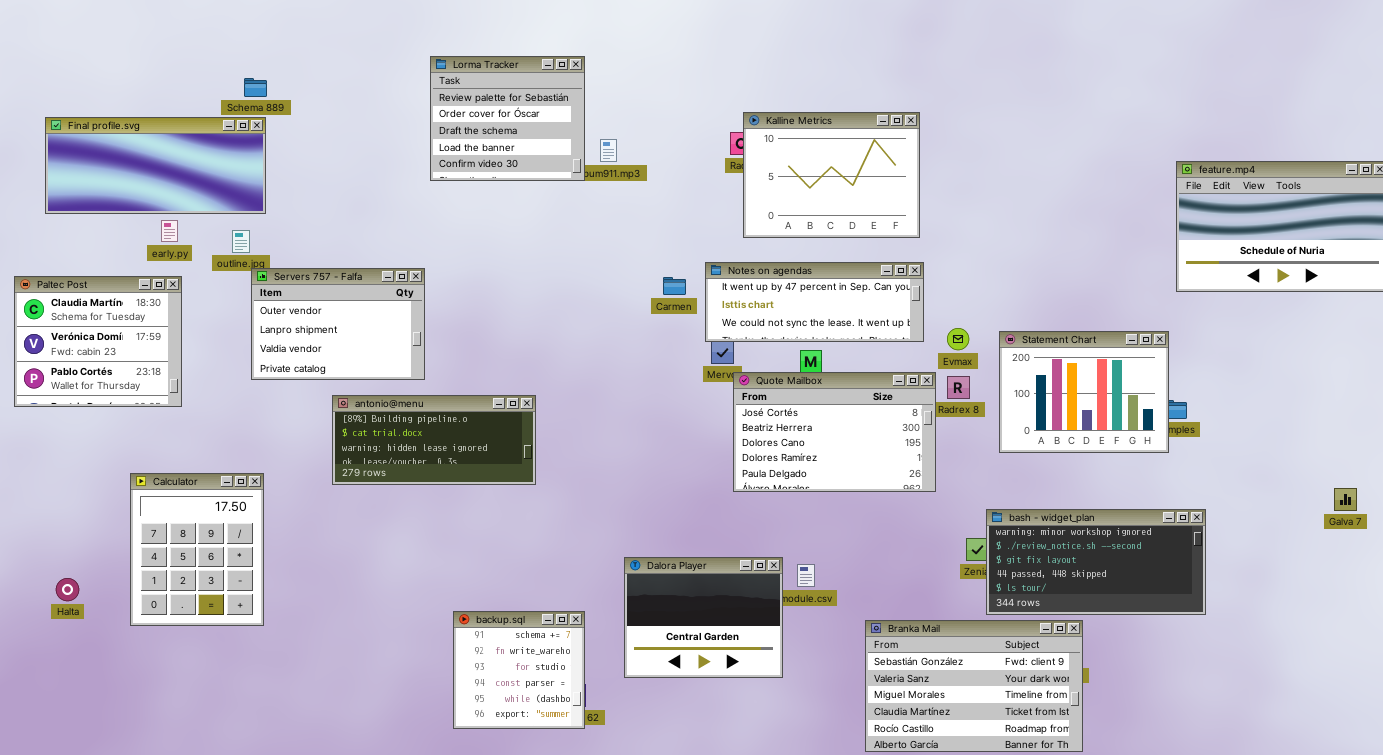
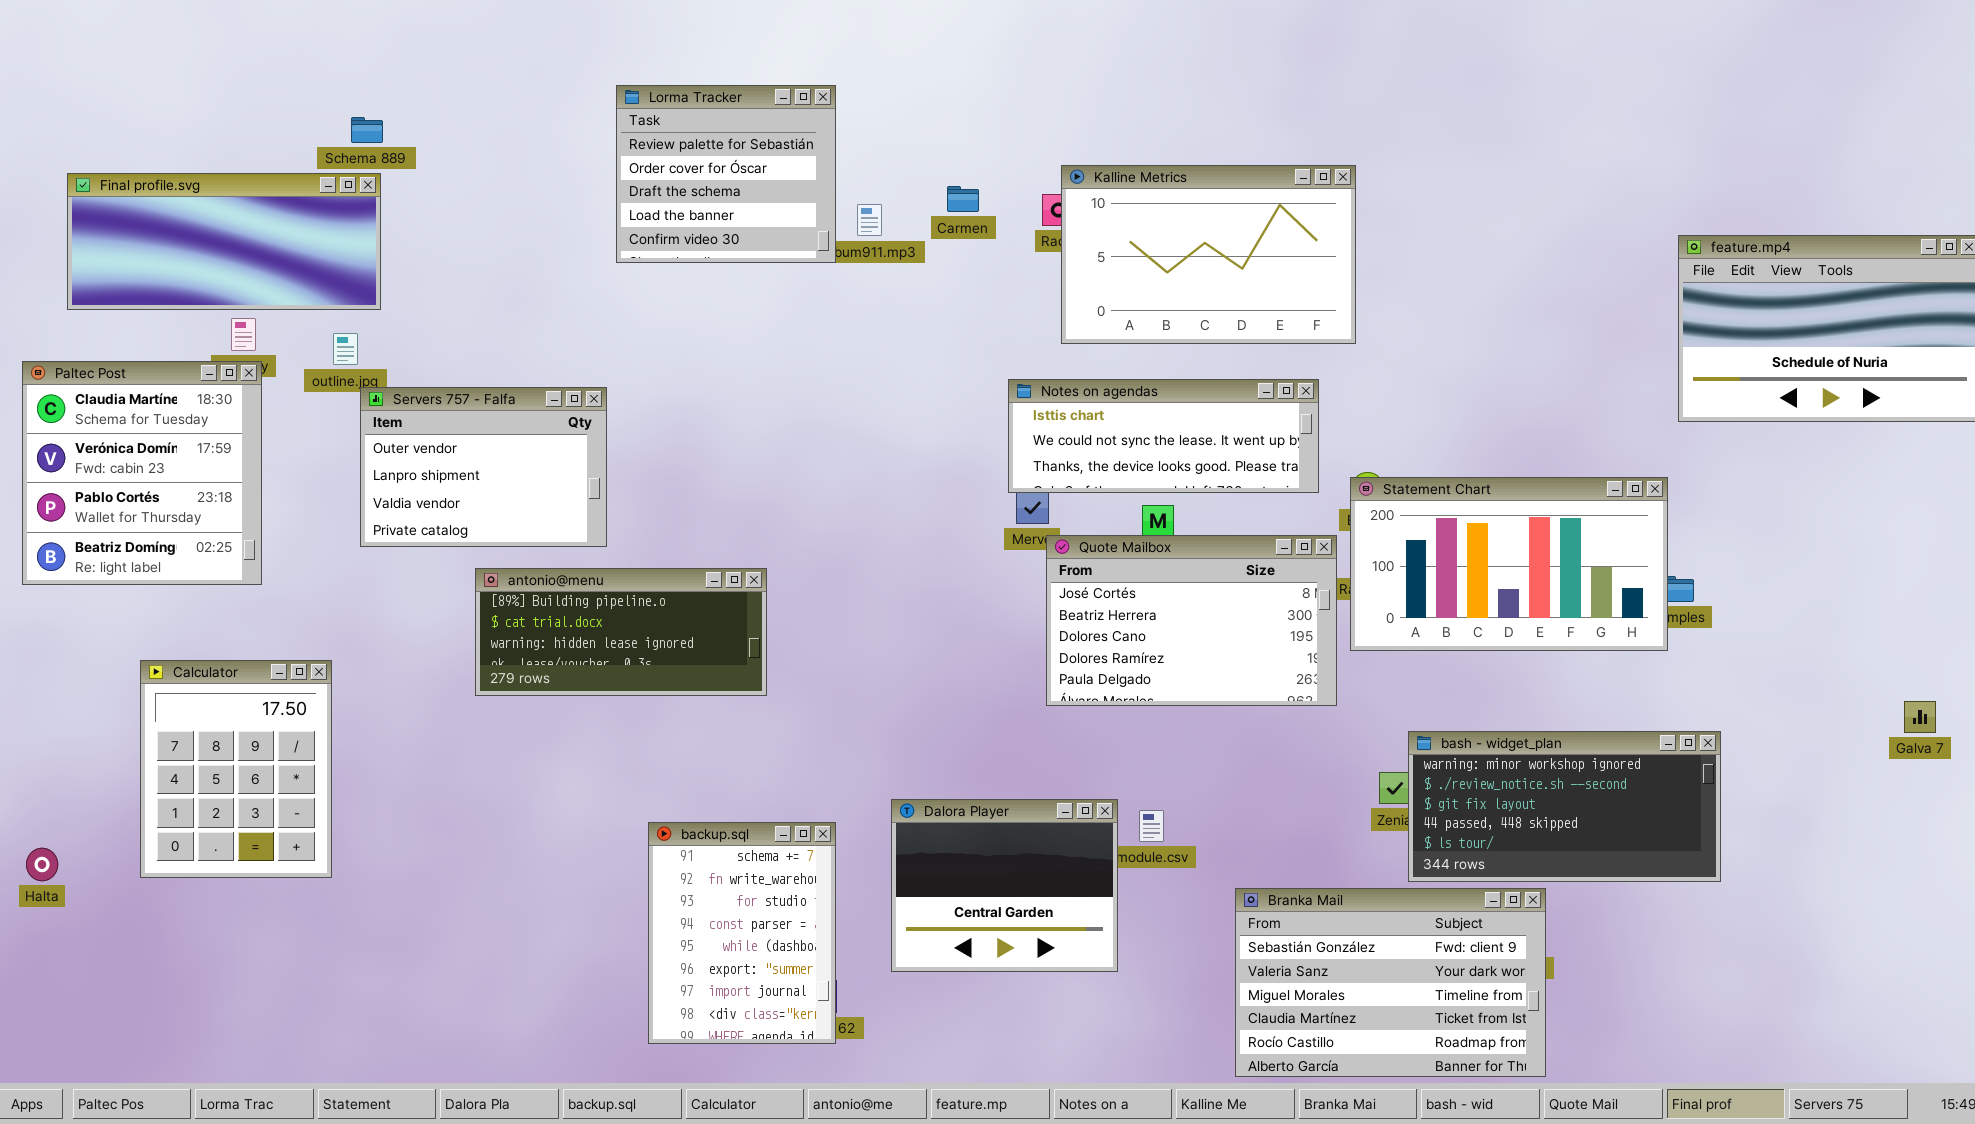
Kalline Metrics: [743,112,920,238] -> [1061,165,1356,344], resized
Notes on agendas: [705,262,924,342] -> [1008,379,1319,493], scrolled down 1 row
Paltec Post: [14,276,182,407] -> [22,361,262,585], resized
Carmen: [663,277,686,295] -> [947,186,979,212], moved
Statement Chart: [999,331,1169,453] -> [1350,477,1668,651], resized
Calculator: [130,473,264,626] -> [140,660,332,878], moved
Halta: [56,578,79,601] -> [26,848,58,881], moved
backup.sql: [453,611,585,729] -> [648,822,836,1044], resized

